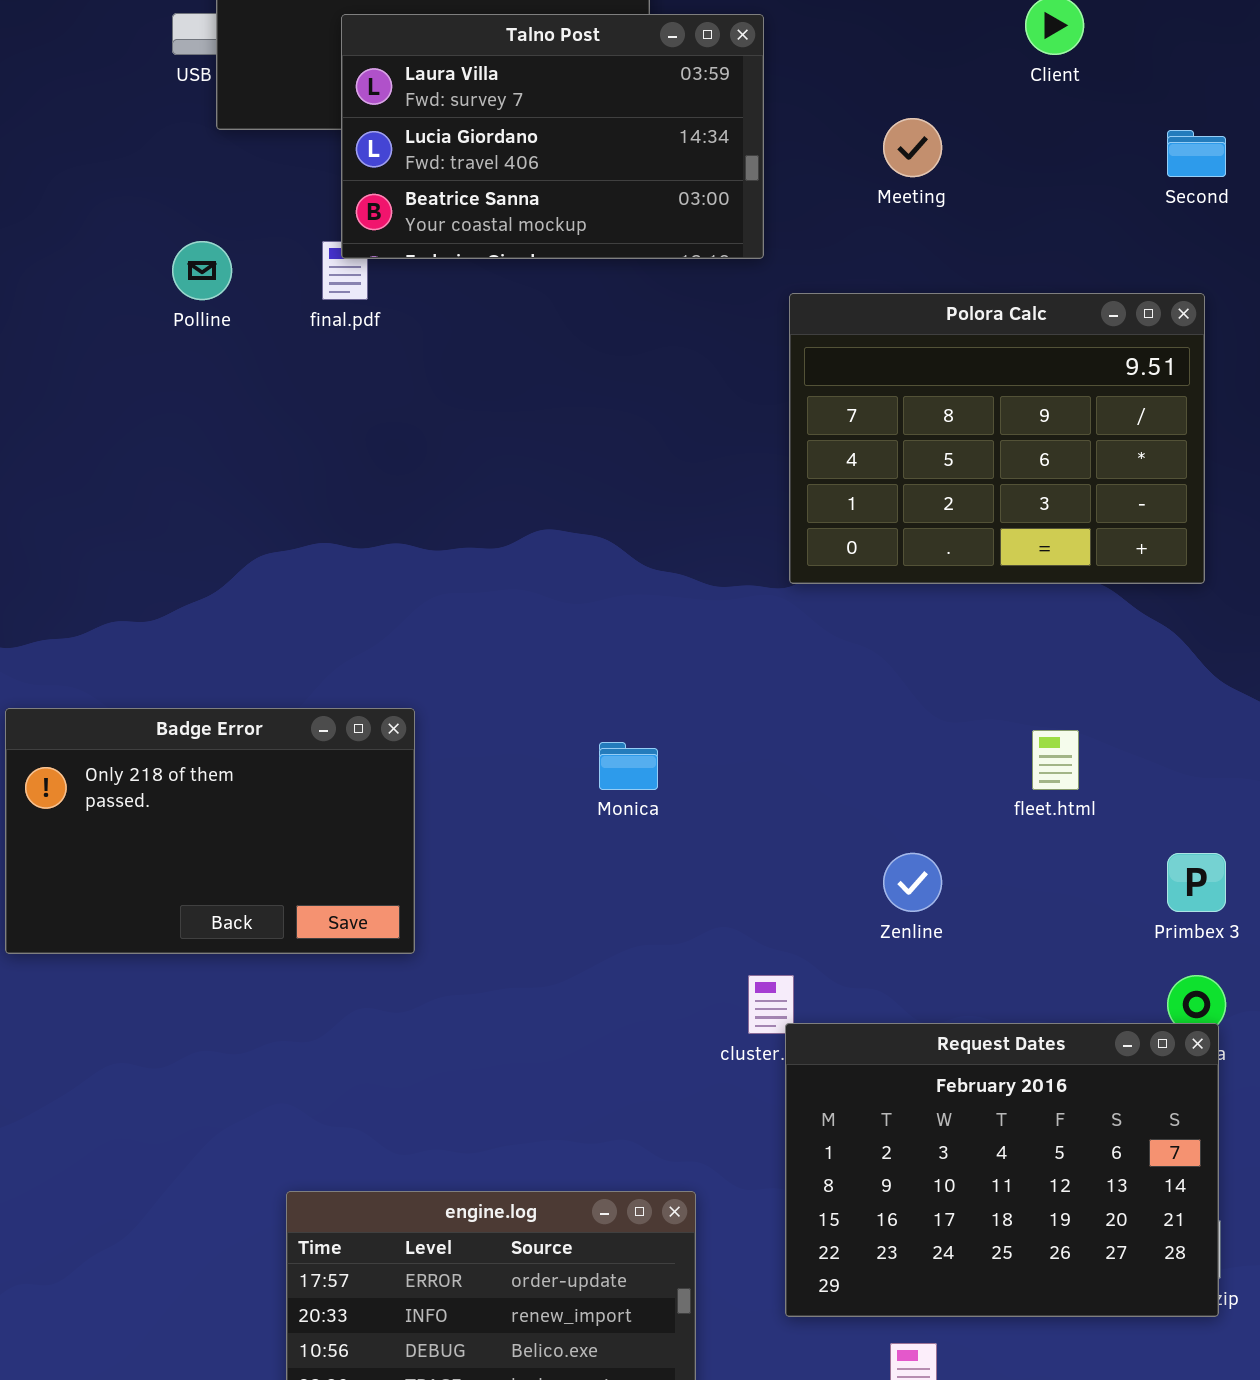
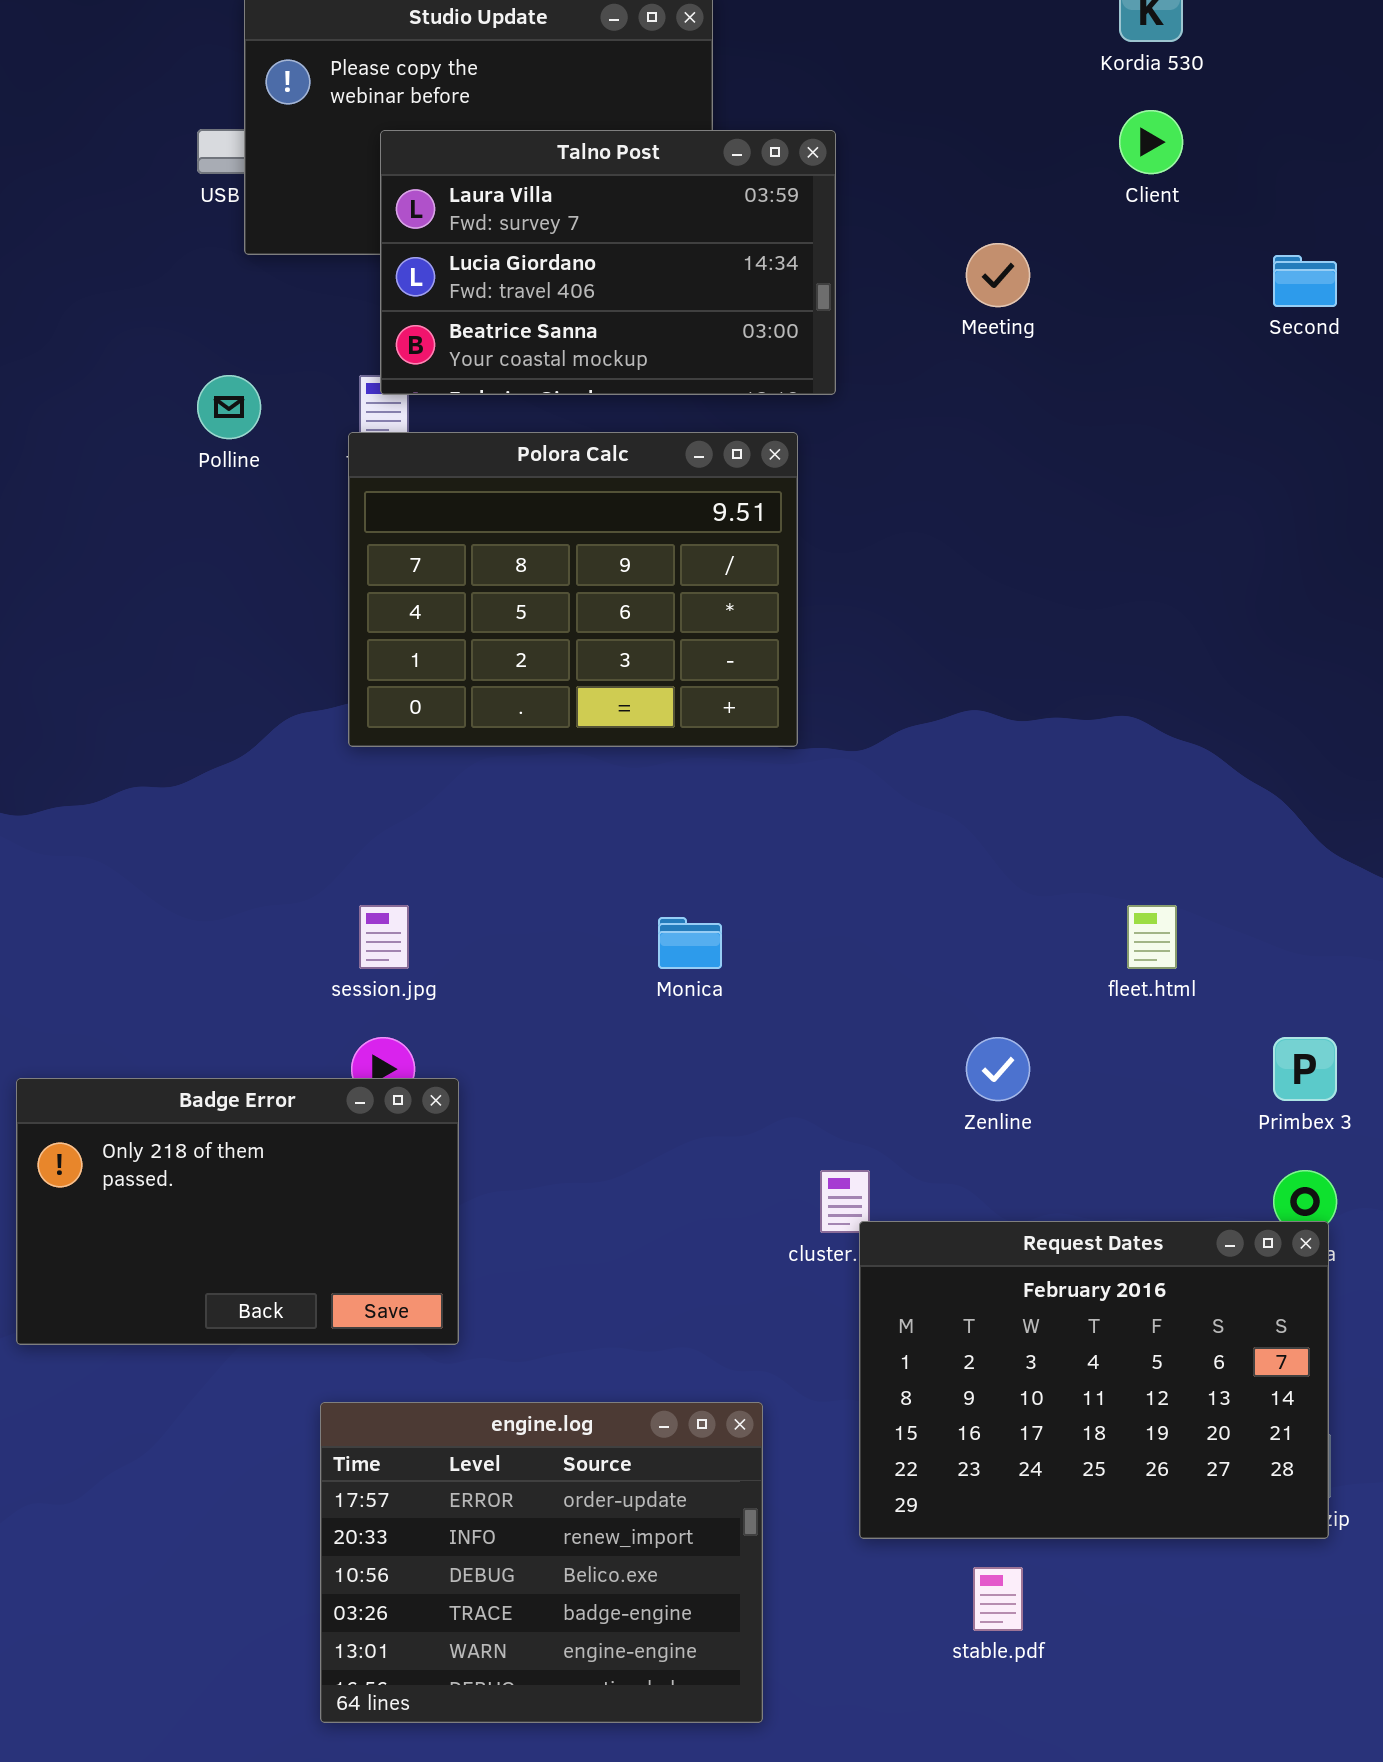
Polora Calc: [789,293,1205,584] -> [348,432,798,747], moved
Badge Error: [5,708,415,954] -> [16,1078,459,1345], moved

